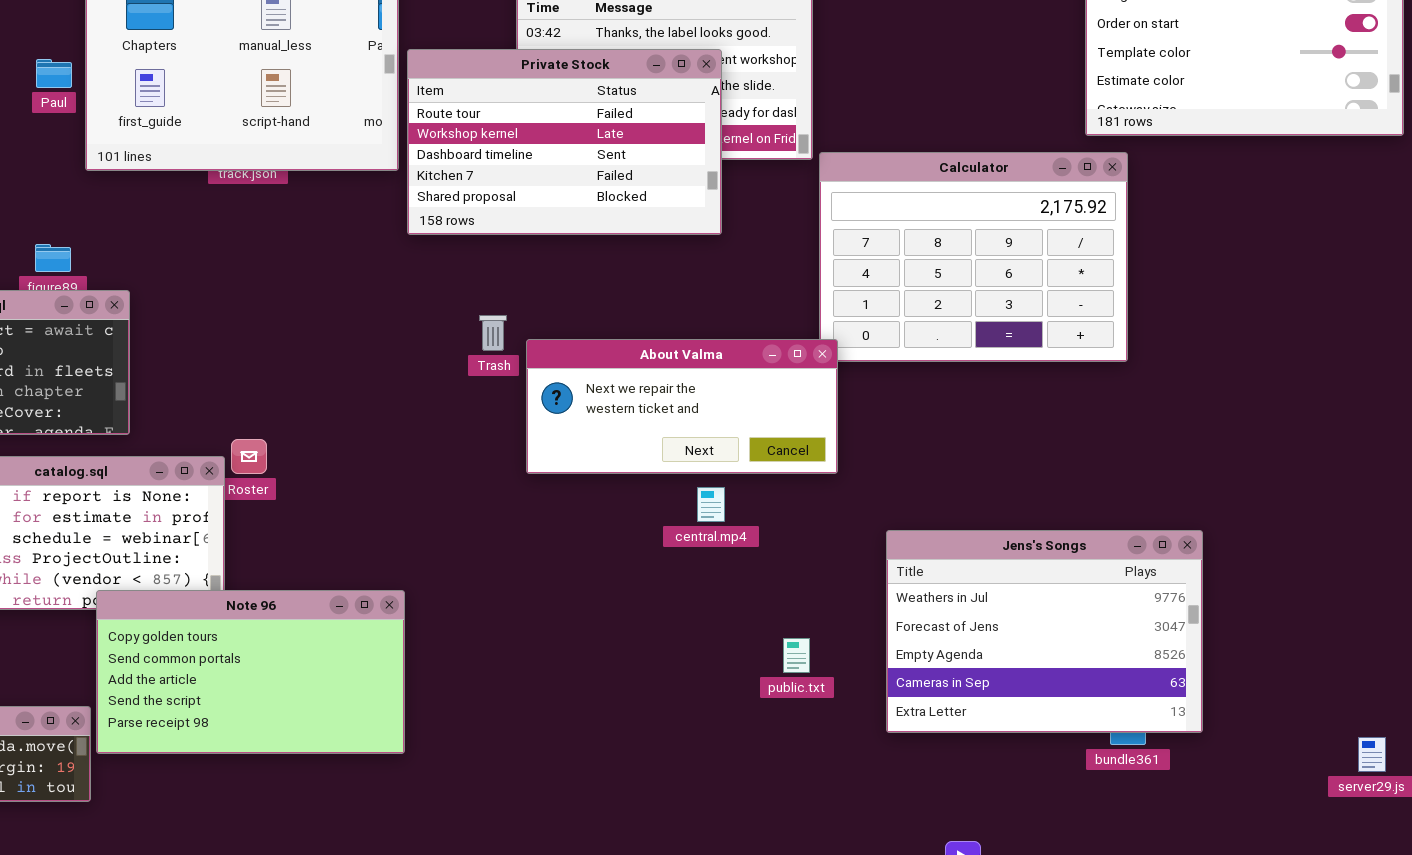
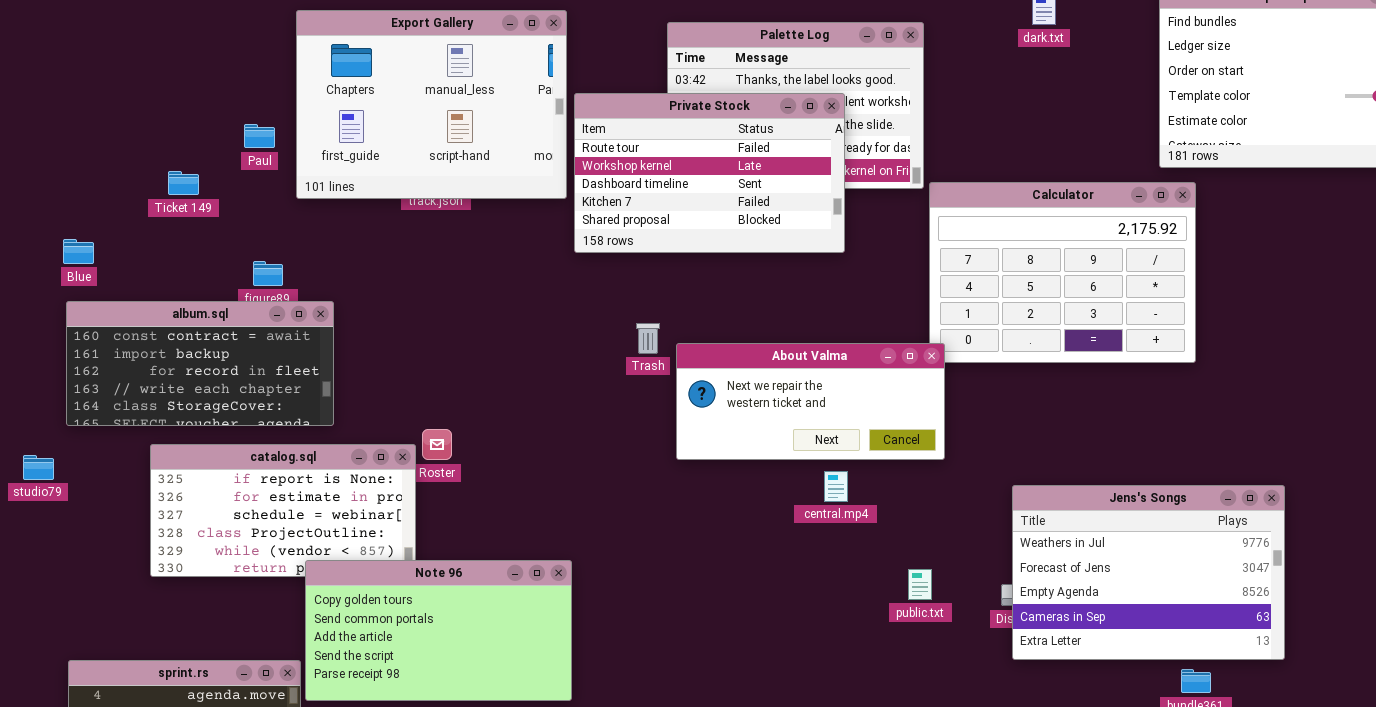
Paul: [36,59,72,88] -> [244,124,275,148], moved
Jens's Songs: [886,530,1203,733] -> [1012,485,1285,660], moved
public.txt: [783,638,810,673] -> [908,569,932,600], moved

